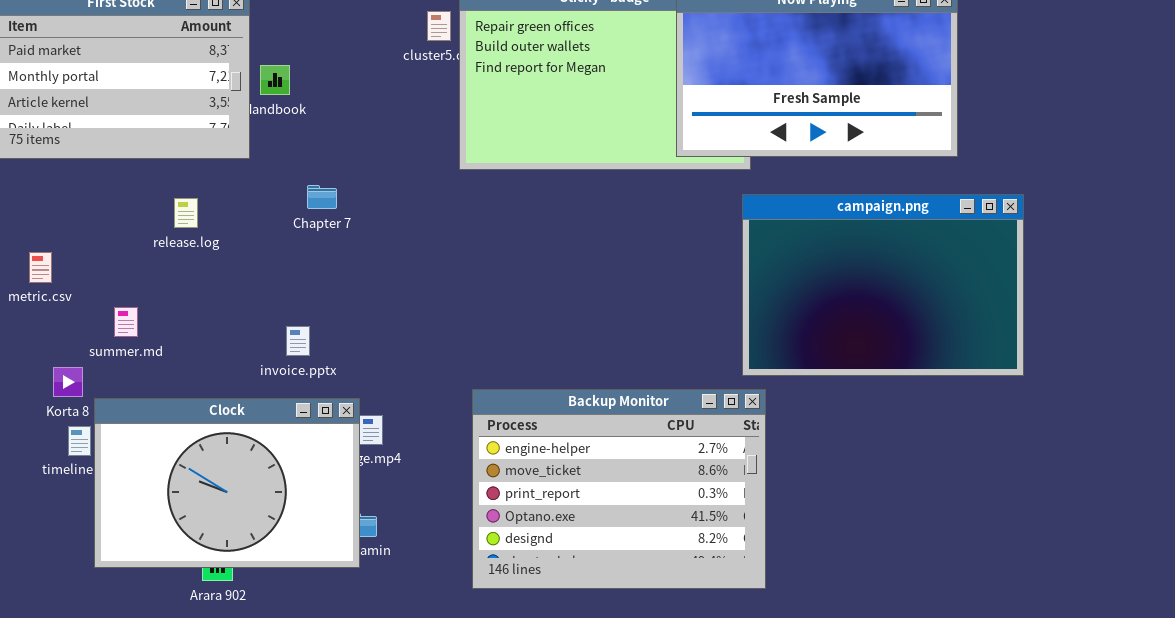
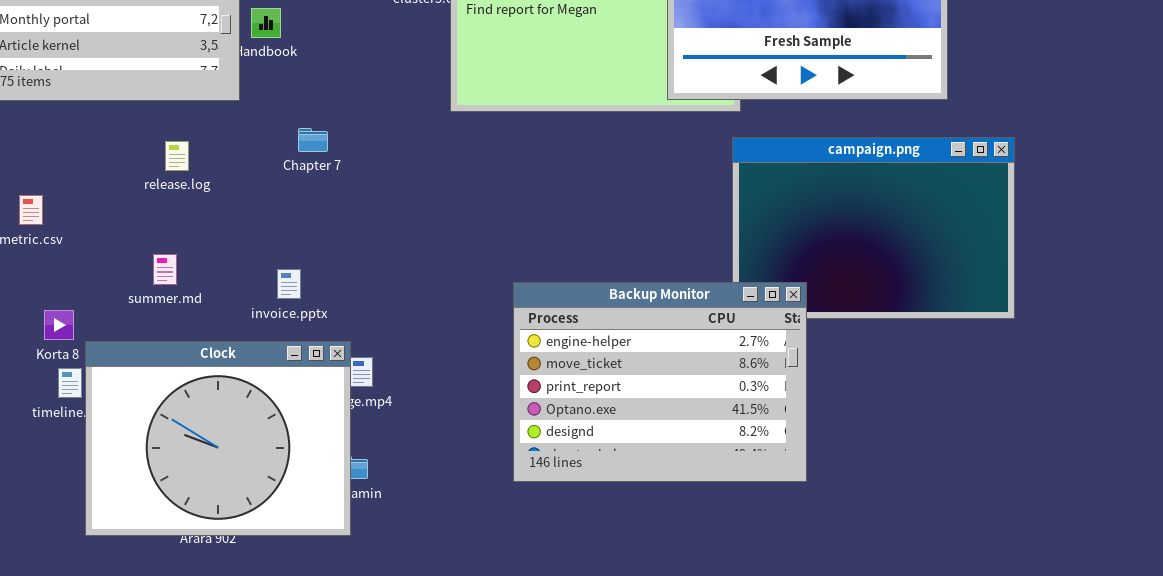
summer.md: [114,307,138,337] -> [153,254,177,285], moved
Backup Monitor: [472,389,766,589] -> [513,282,807,482], moved
Clock: [94,398,360,568] -> [85,341,351,536], resized

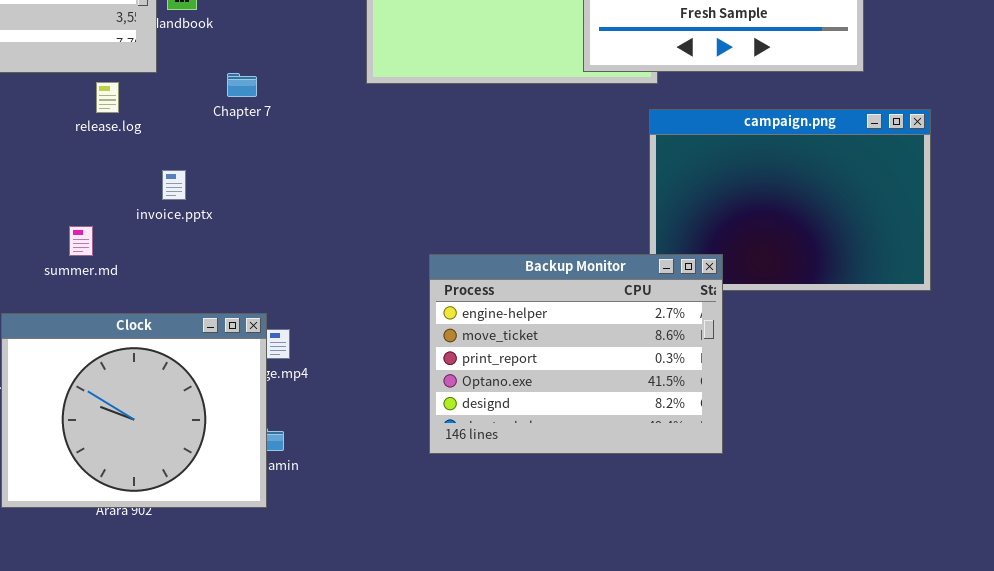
Chapter 7: [298,128,328,152] -> [227,73,257,97], moved
release.log: [165,141,189,171] -> [96,82,119,113], moved
invoice.pptx: [277,269,301,299] -> [162,170,186,200], moved

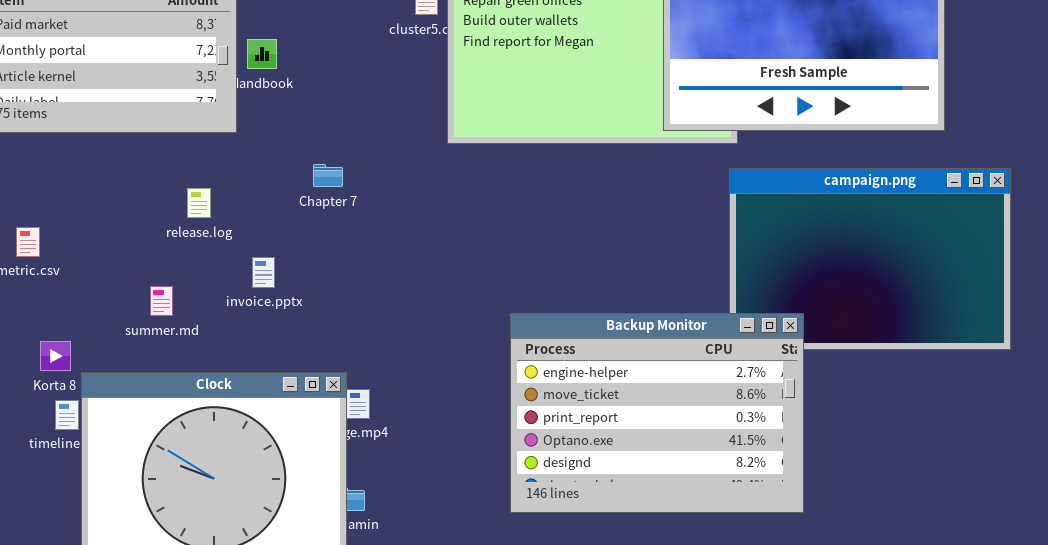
Chapter 7: [227,73,257,97] -> [313,164,343,187], moved
release.log: [96,82,119,113] -> [187,188,211,218], moved
invoice.pptx: [162,170,186,200] -> [252,257,275,288], moved

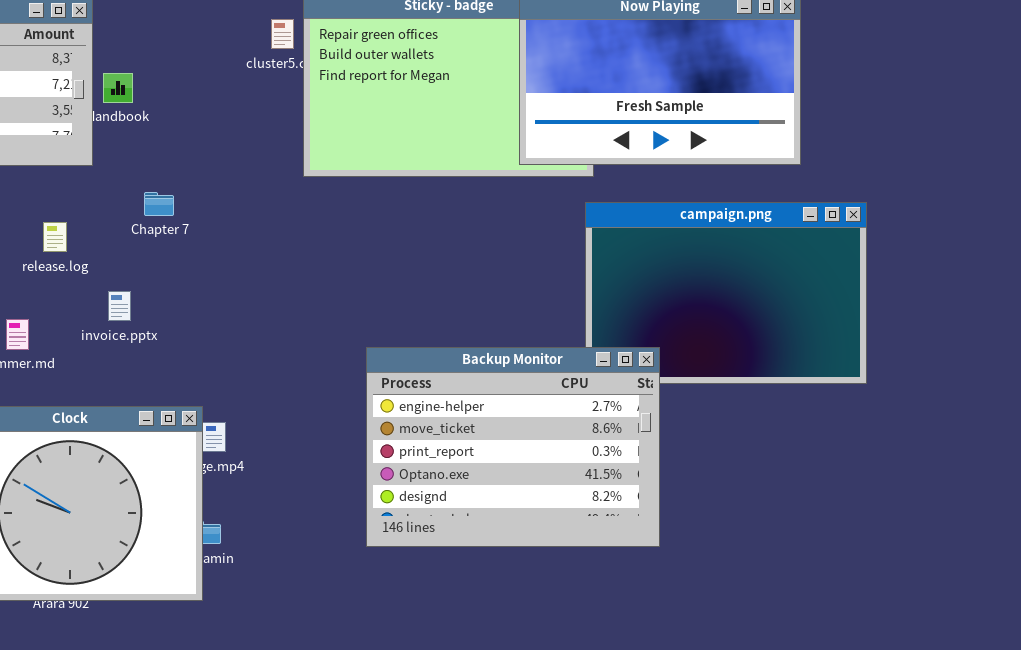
Chapter 7: [313,164,343,187] -> [144,192,174,216], moved

